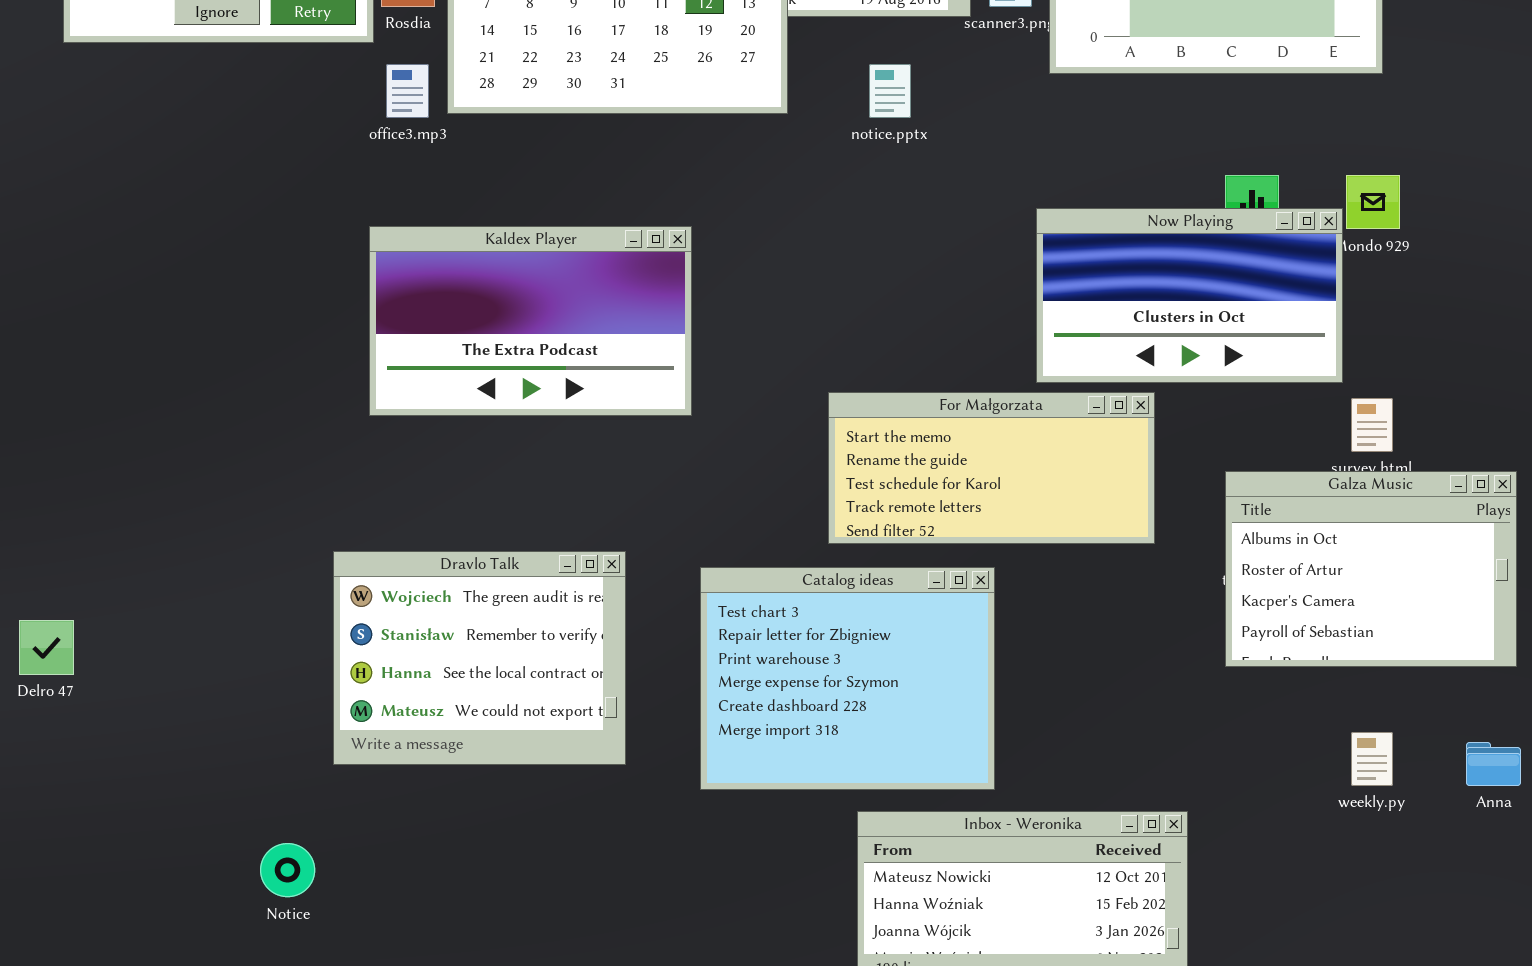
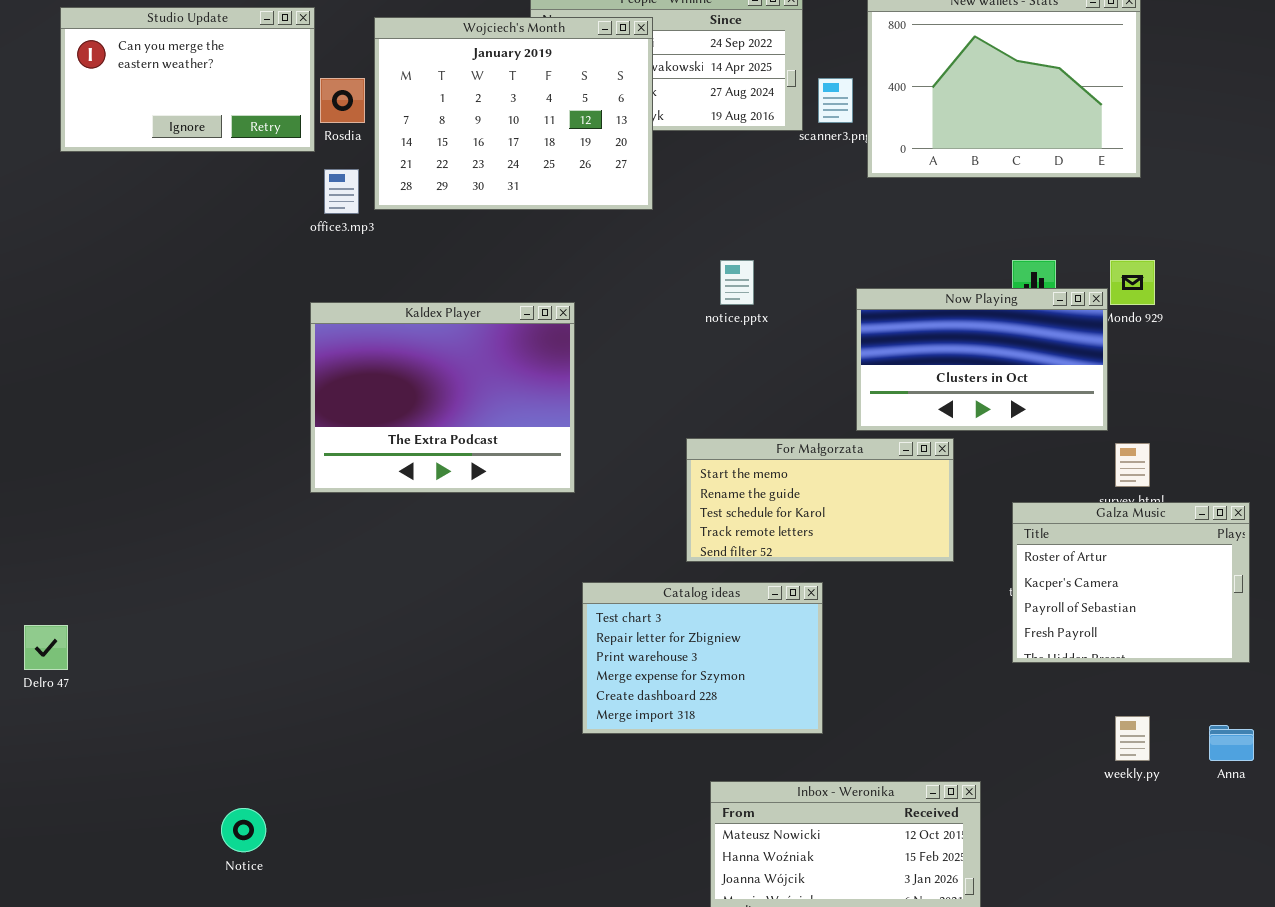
notice.pptx: [869,64,911,118] -> [720,260,754,305], moved
Kaldex Player: [369,226,692,416] -> [310,302,575,493], resized
Galza Music: [1225,471,1517,667] -> [1012,502,1250,663], scrolled down 1 row
Dravlo Talk: [333,551,626,765] -> none, closed
Catalog ideas: [700,567,995,790] -> [582,582,823,734], resized

